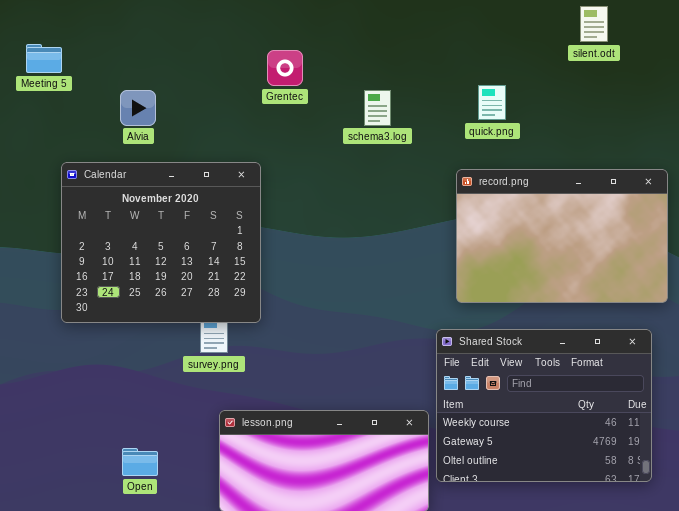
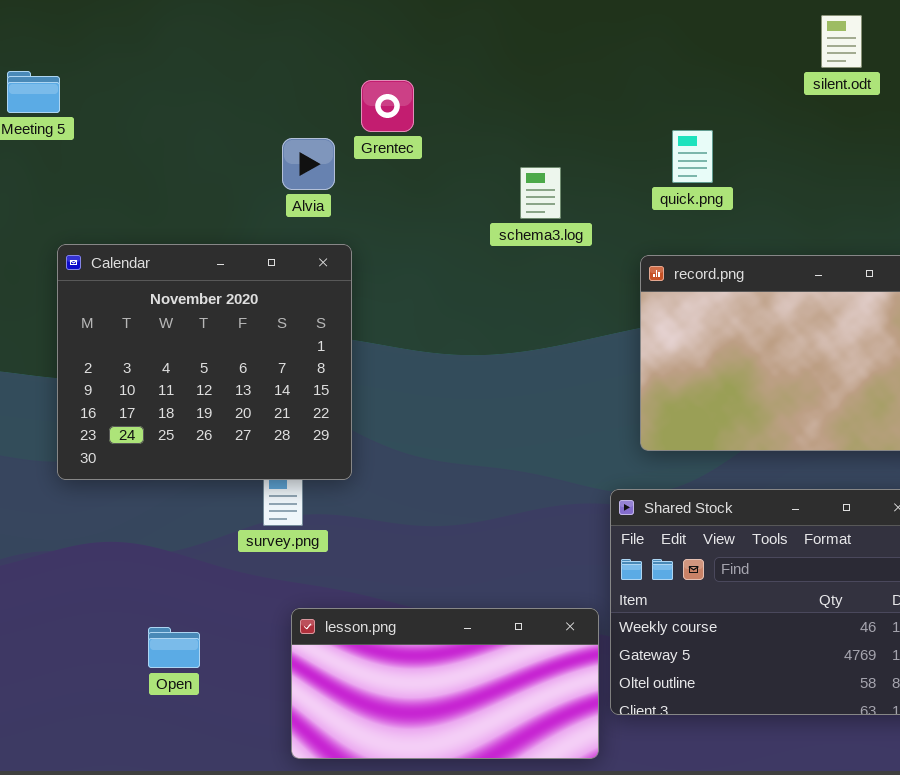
Alvia: [120,90,156,126] -> [282,138,335,190], moved
schema3.log: [364,90,391,126] -> [520,167,561,219], moved
Open: [122,448,158,476] -> [148,627,200,668], moved

